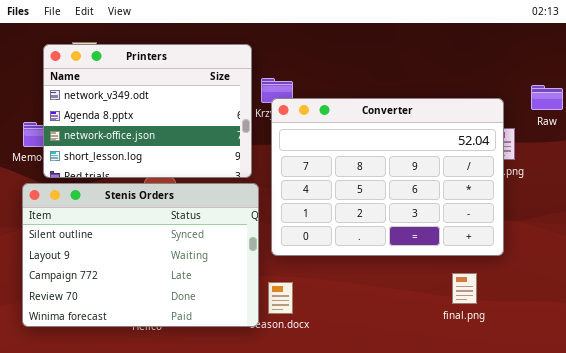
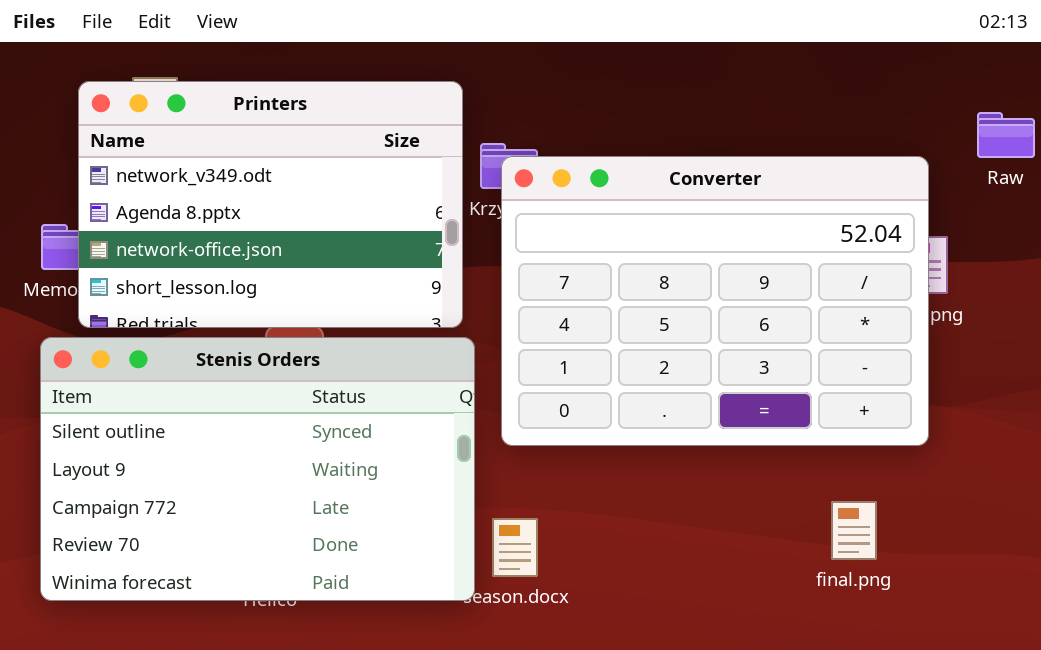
Raw: [531,85,563,110] -> [977,112,1035,158], moved
Converter: [271,98,504,256] -> [501,156,929,446], moved

